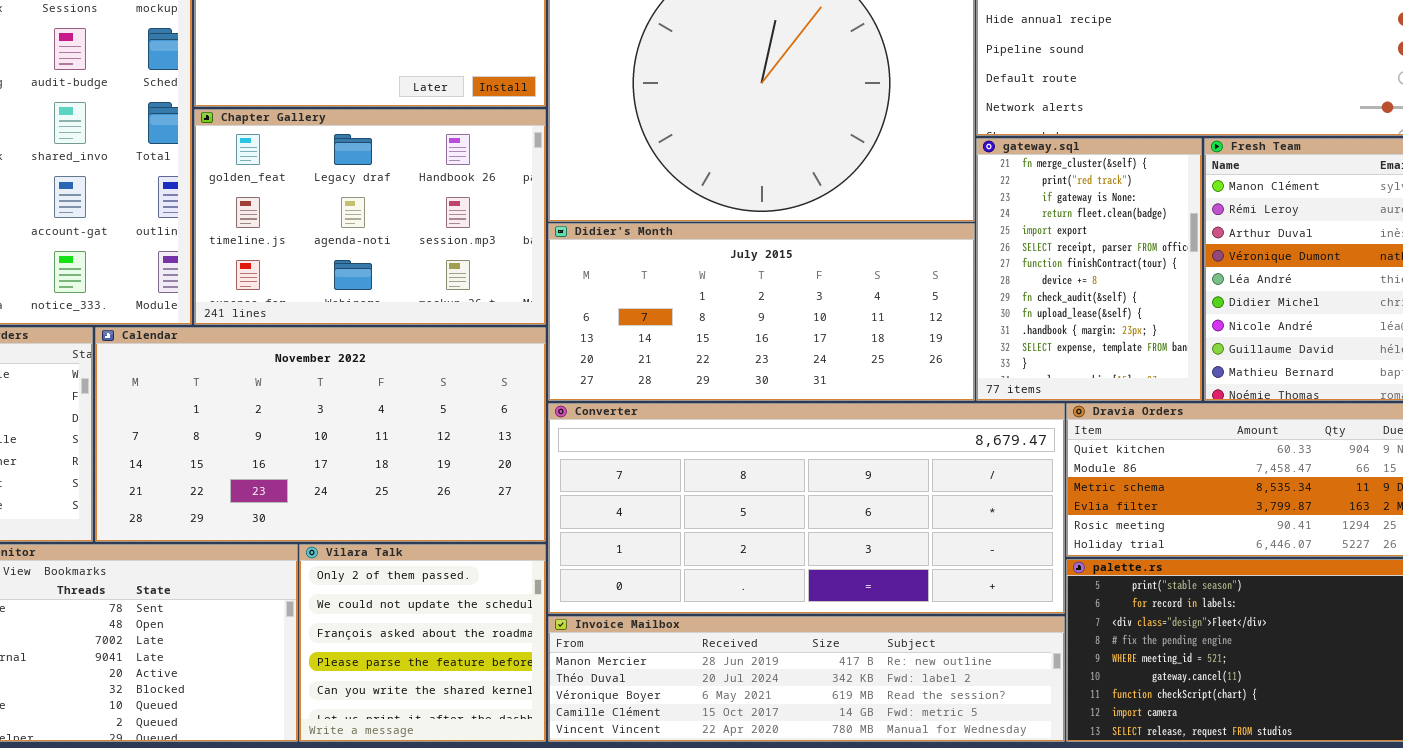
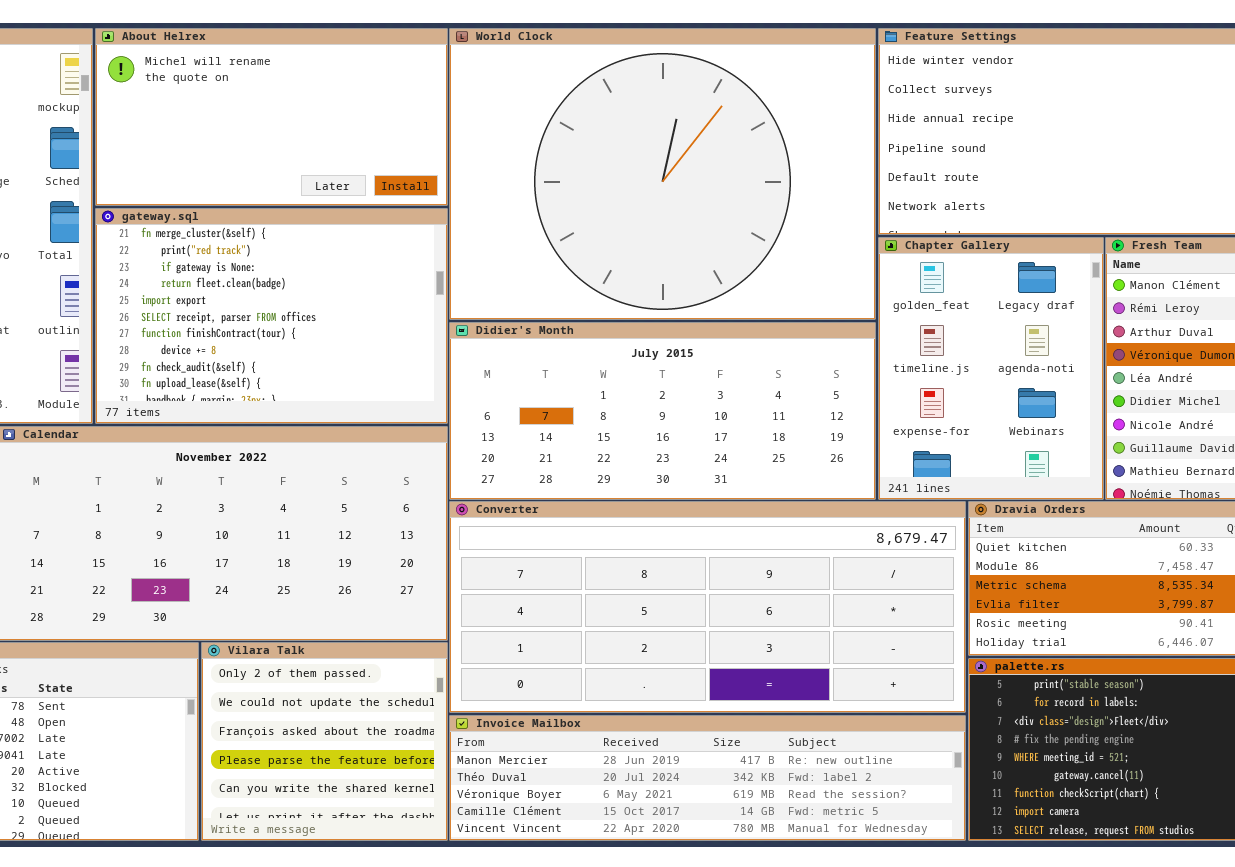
Chapter Gallery: [194,109,546,325] -> [878,237,1104,500], moved, resized
gateway.sql: [976,138,1202,401] -> [95,208,448,424], moved, resized

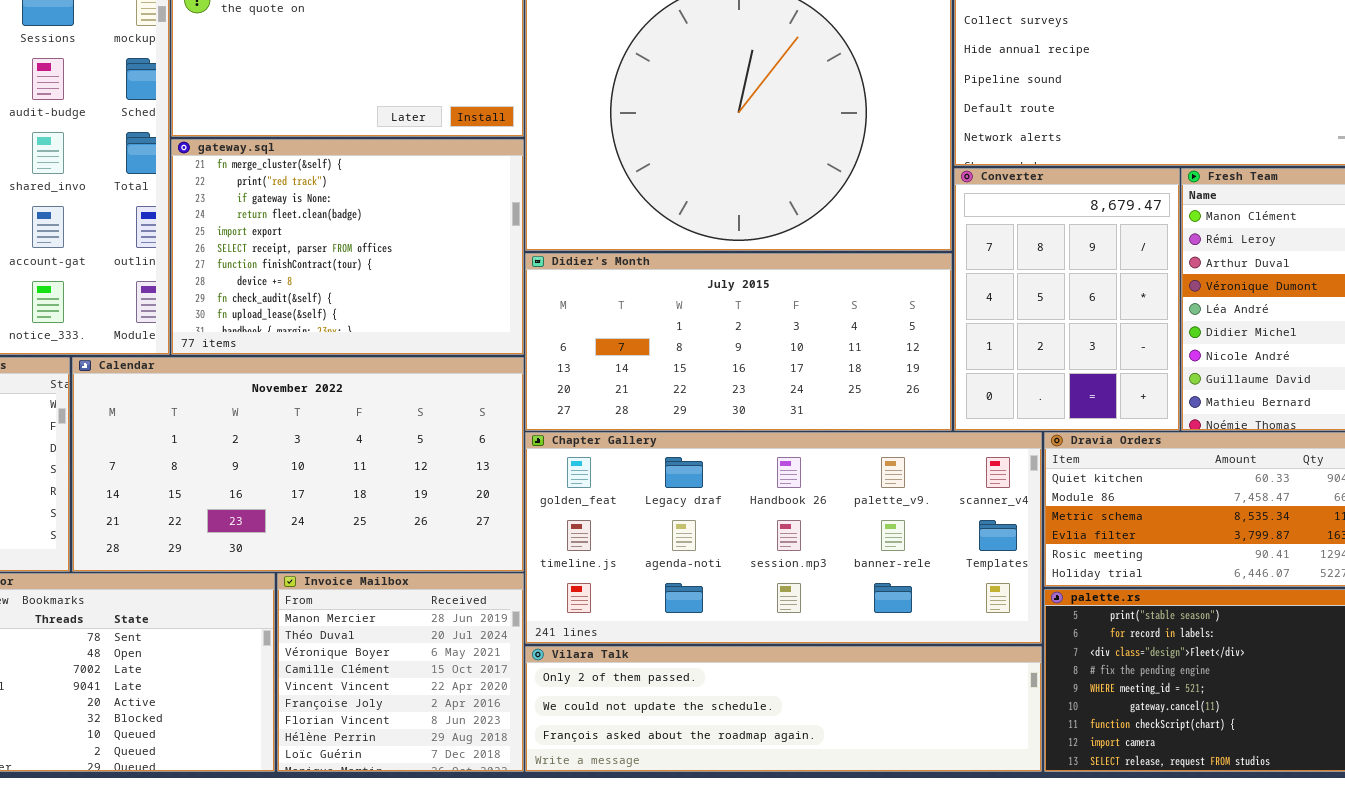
Chapter Gallery: [878,237,1104,500] -> [525,432,1042,644], moved, resized
Converter: [449,501,966,713] -> [954,168,1180,431], moved, resized
Vilara Talk: [201,642,448,841] -> [525,646,1042,772], moved, resized
Invoice Mailbox: [449,715,966,841] -> [277,573,524,772], moved, resized

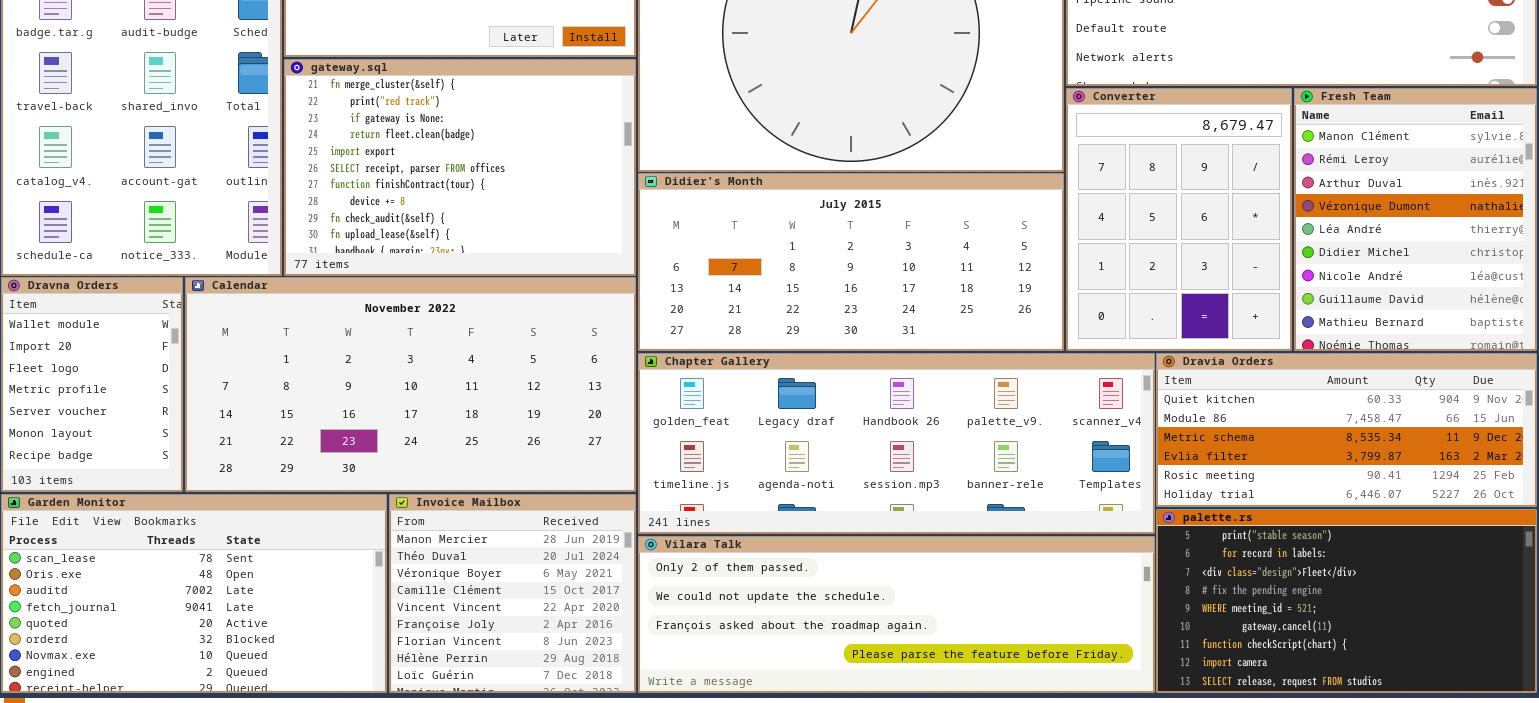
Chapter Gallery: [525,432,1042,644] -> [638,353,1155,534], resized
Vilara Talk: [525,646,1042,772] -> [638,536,1155,693], resized

